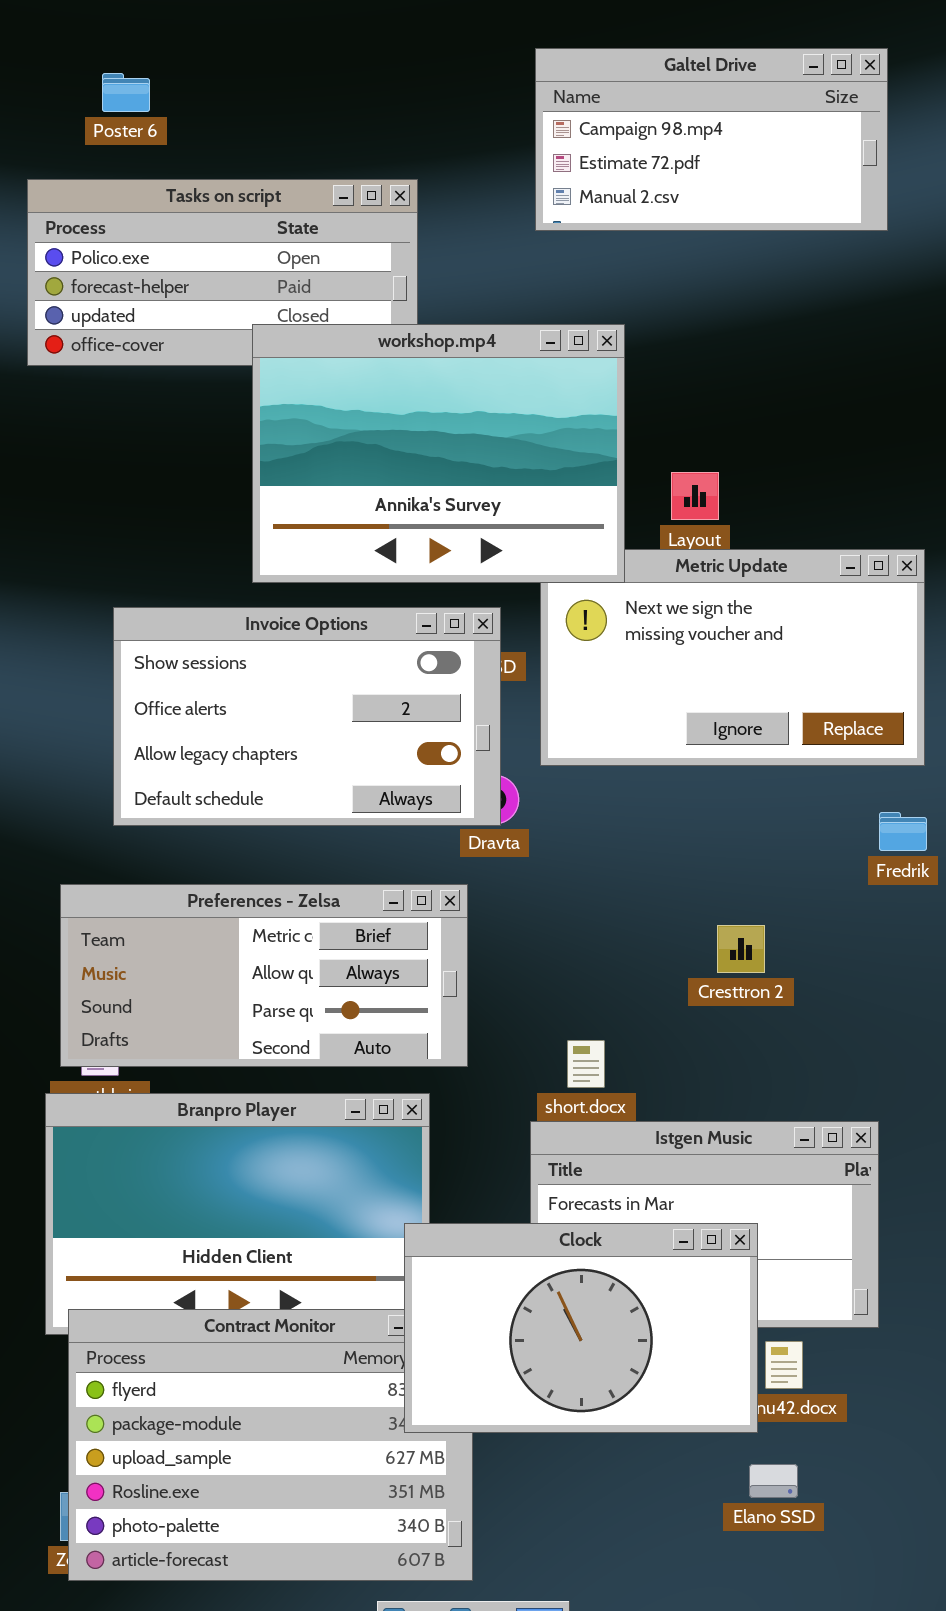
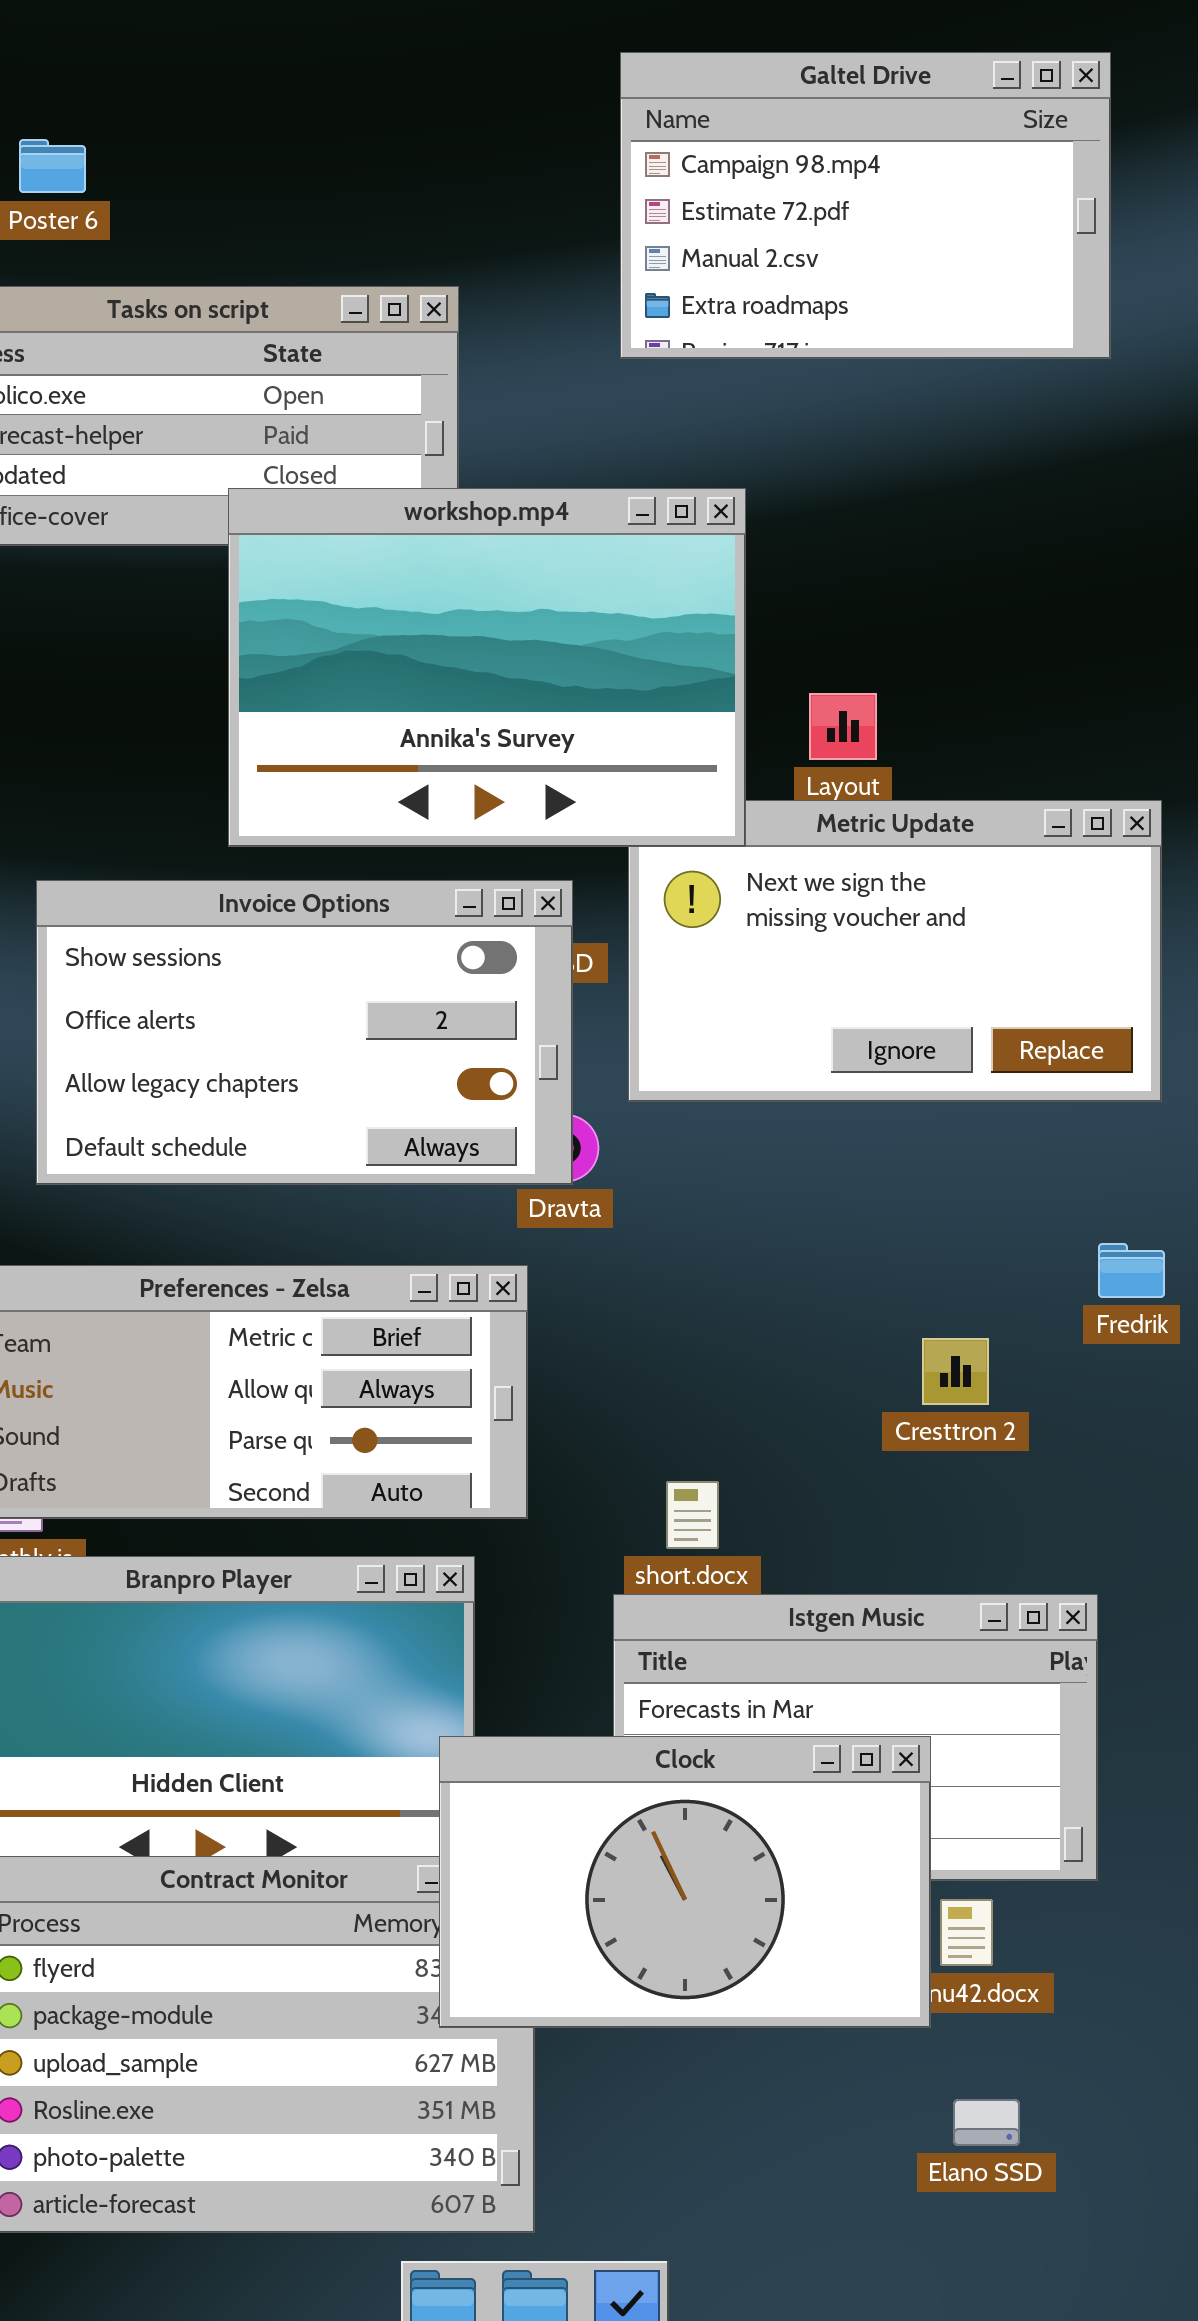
Galtel Drive: [535,48,888,231] -> [620,52,1111,359], resized
Fredrik: [879,812,927,851] -> [1098,1243,1165,1298], moved
Cresttron 2: [717,925,765,973] -> [922,1338,989,1405], moved
Elano SSD: [749,1464,798,1498] -> [953,2099,1020,2146], moved

